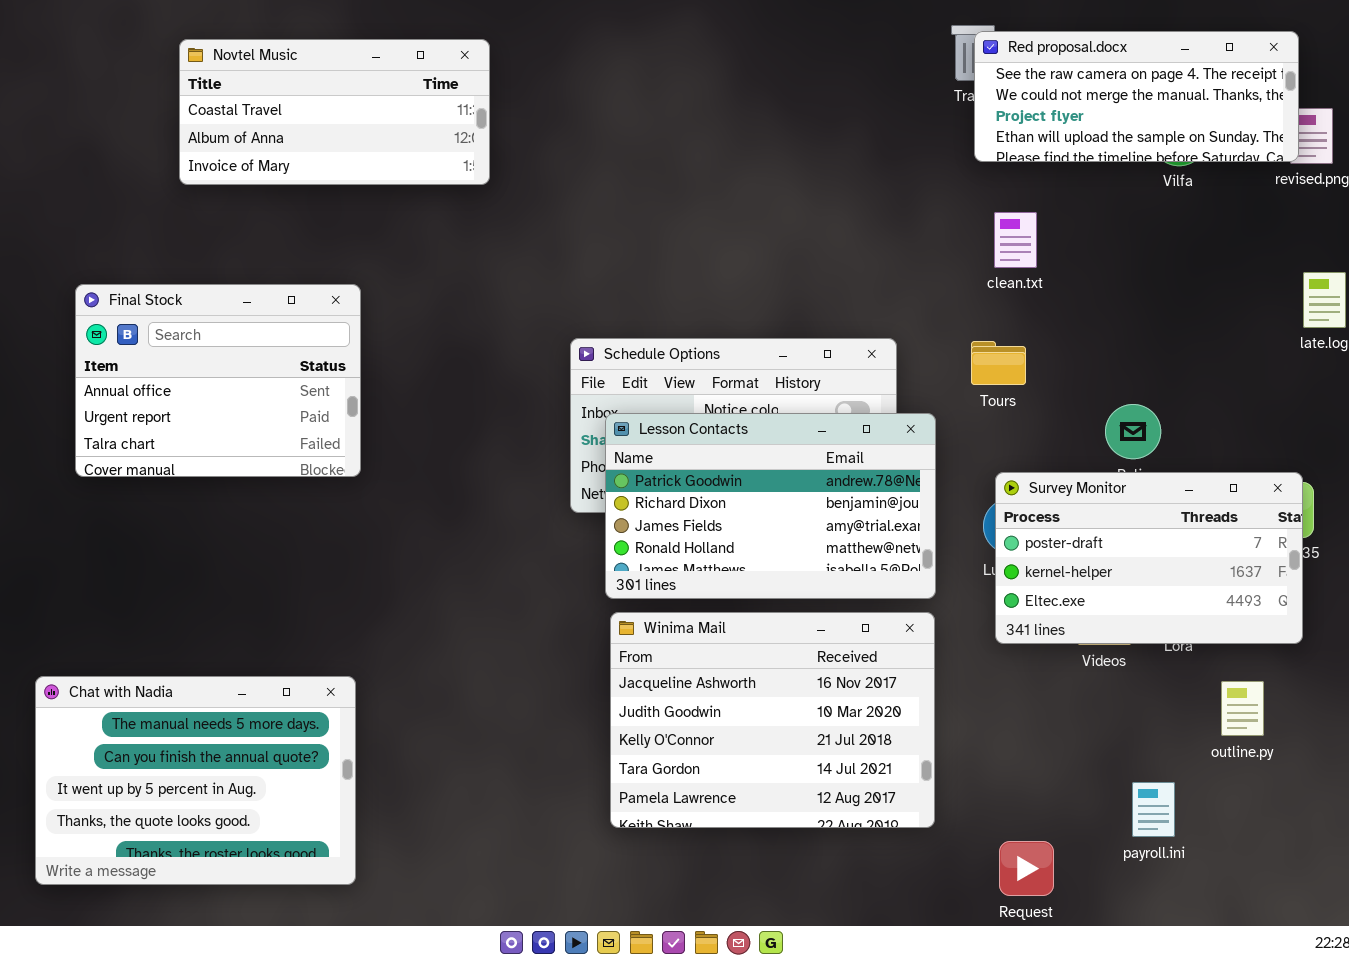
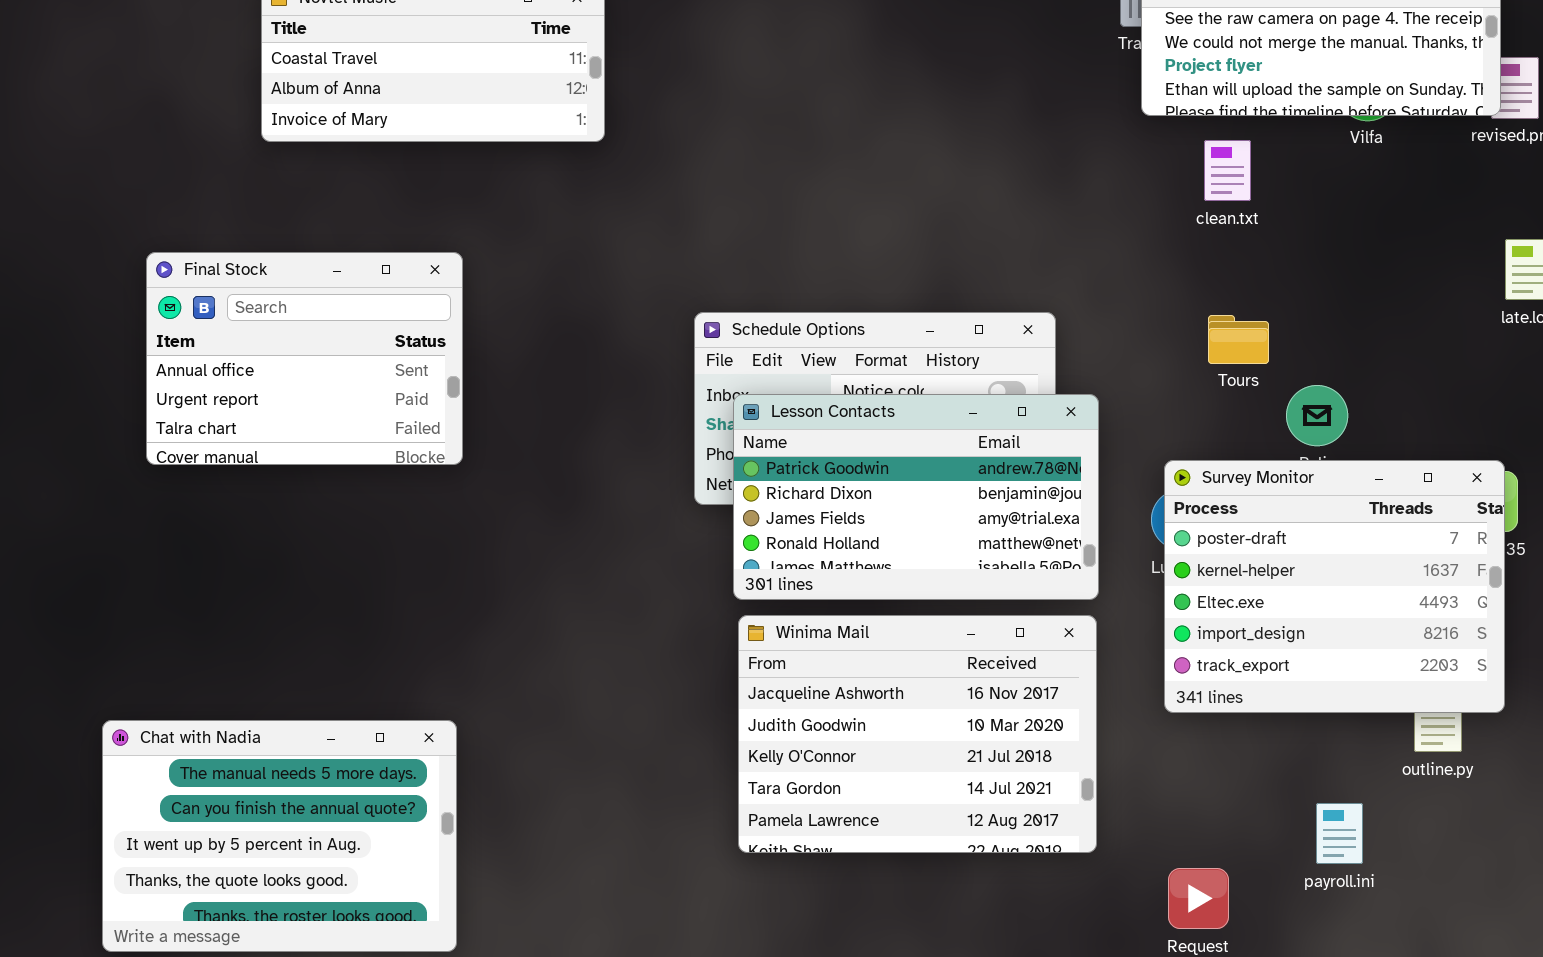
clean.txt: [994,212,1037,268] -> [1204,140,1251,201], moved
Tours: [971,341,1026,385] -> [1208,315,1269,364], moved
Survey Monitor: [995,472,1303,644] -> [1164,460,1505,713], resized
Chat with Nadia: [35,676,356,885] -> [102,720,457,952], moved

